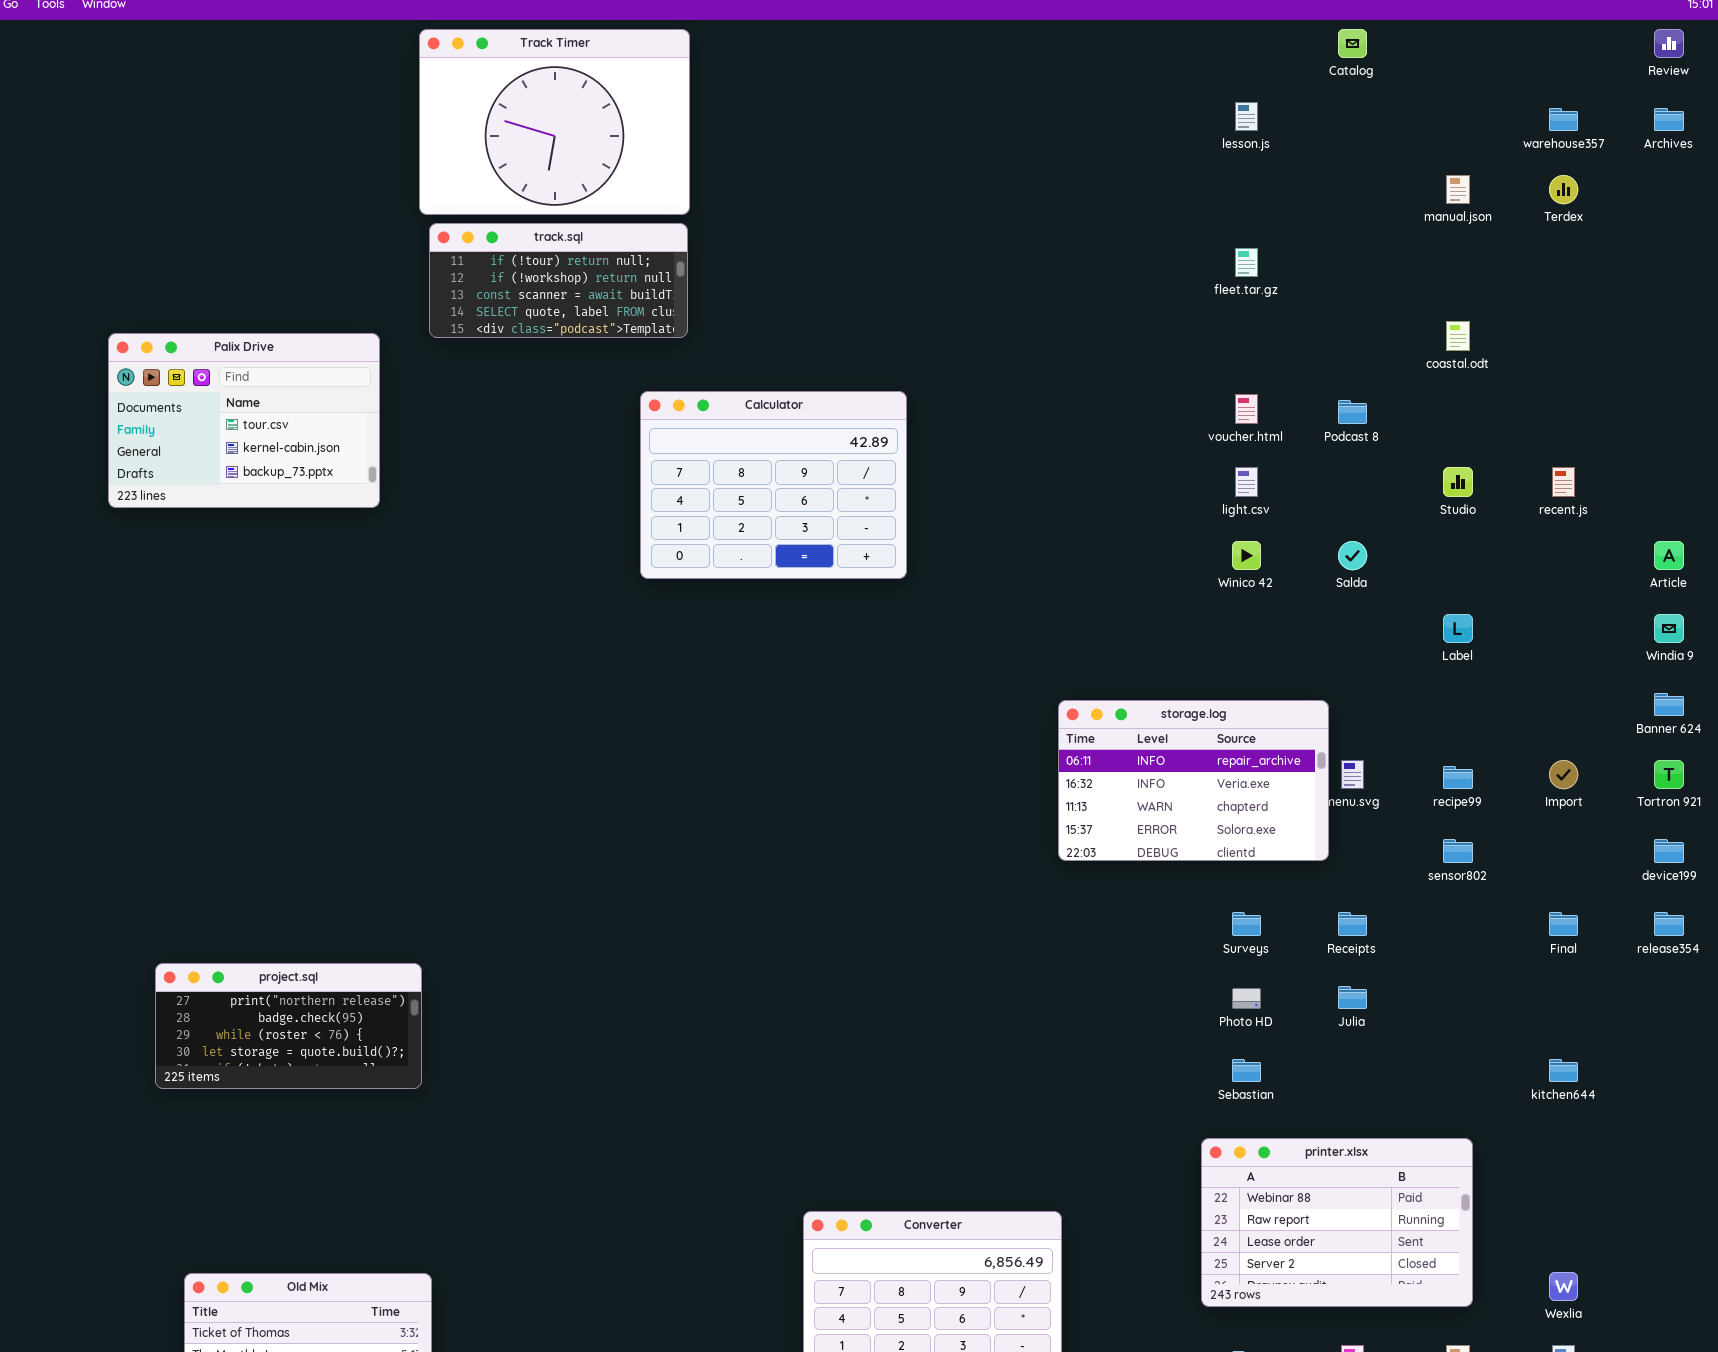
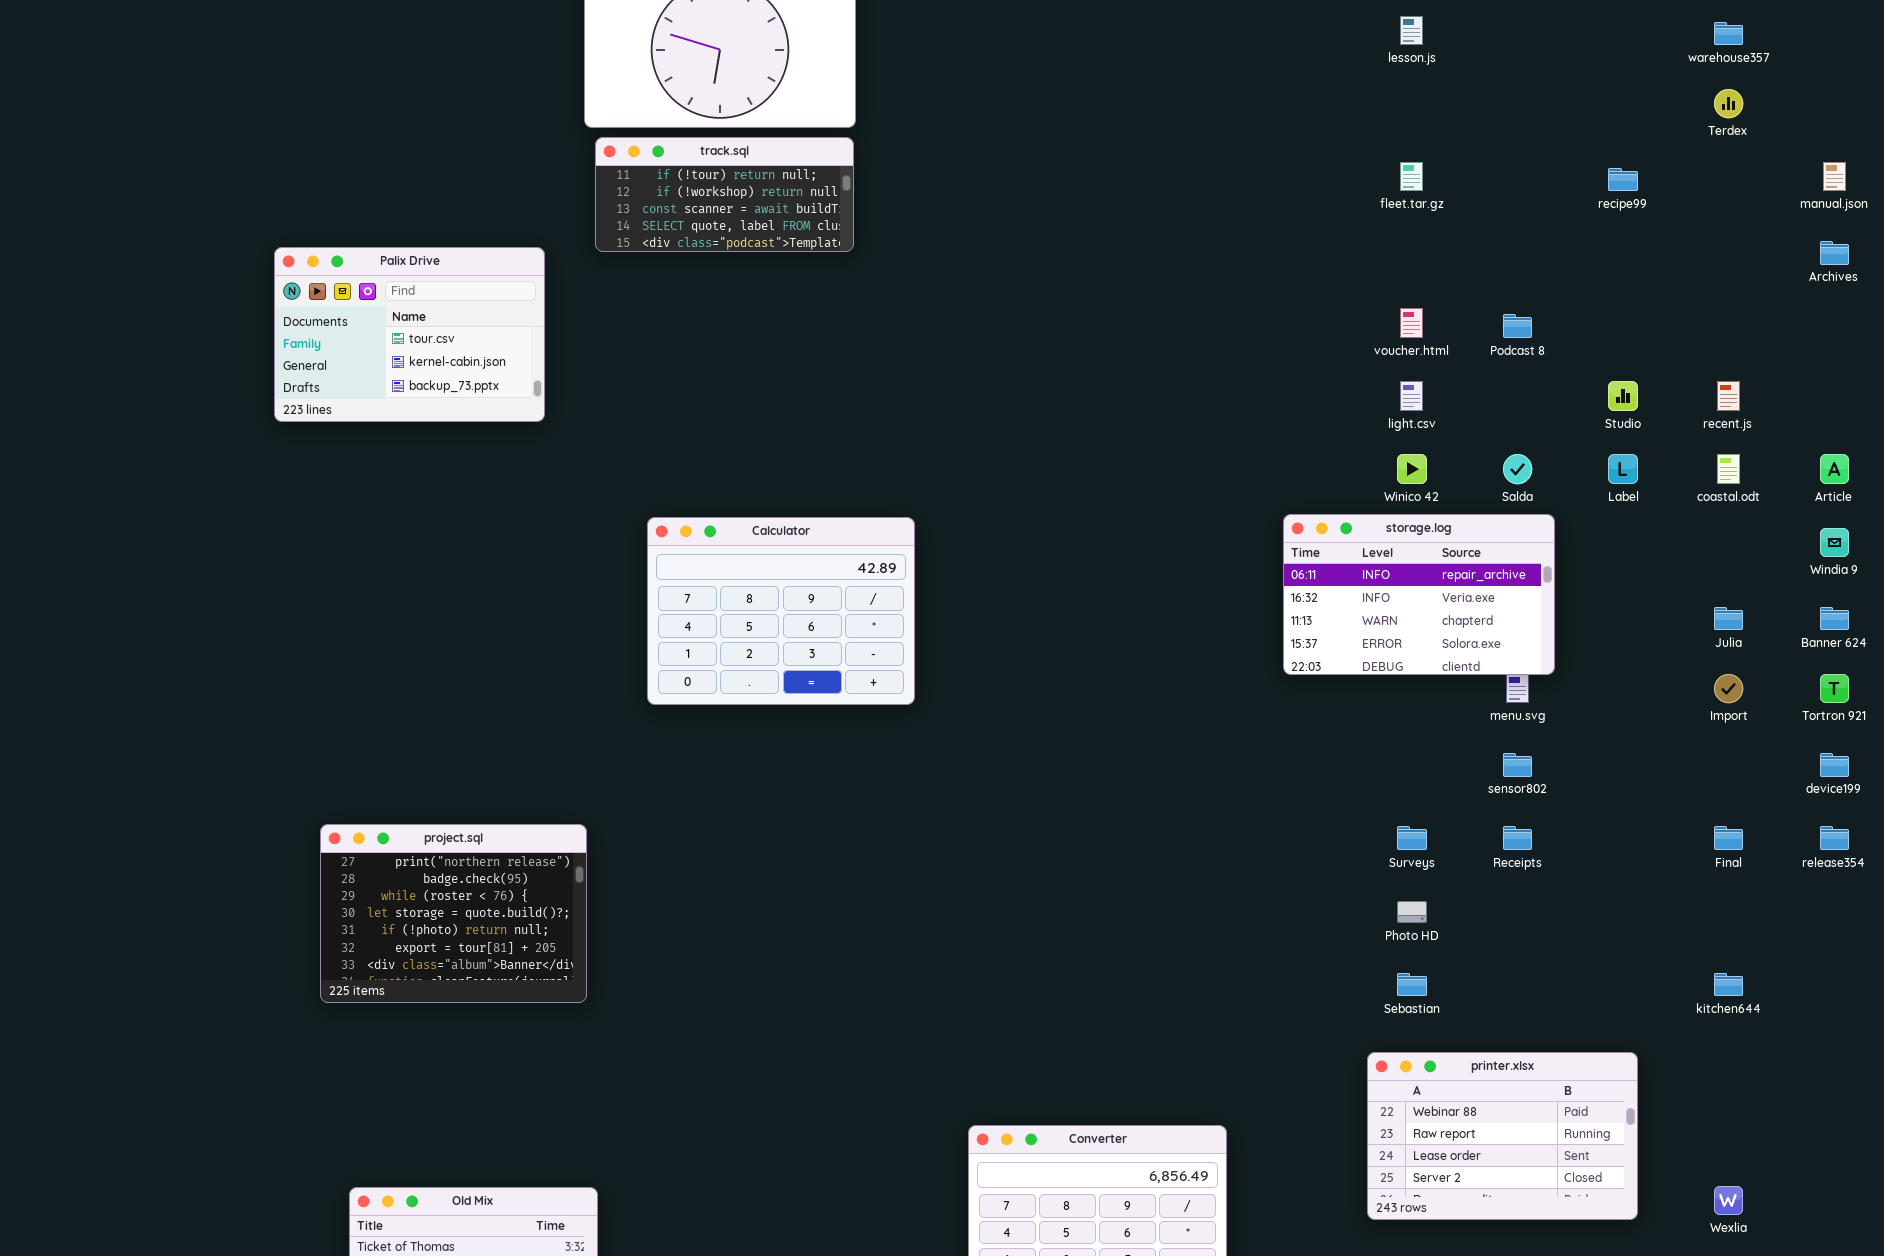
Archives: [1654,108,1684,131] -> [1820,241,1849,265], moved
manual.json: [1446,175,1470,204] -> [1823,162,1846,191], moved
coastal.odt: [1446,321,1470,351] -> [1717,454,1740,484], moved
Calculator: [640,391,907,579] -> [647,517,915,705], moved
Label: [1443,614,1473,643] -> [1608,454,1638,484], moved
storage.log: [1058,700,1329,861] -> [1283,514,1555,675], moved
recipe99: [1443,766,1473,789] -> [1608,168,1638,191], moved
sensor802: [1443,839,1473,863] -> [1503,753,1532,777], moved
project.sql: [155,963,422,1089] -> [320,824,587,1003], resized
Julia: [1338,986,1367,1009] -> [1714,607,1743,630], moved

